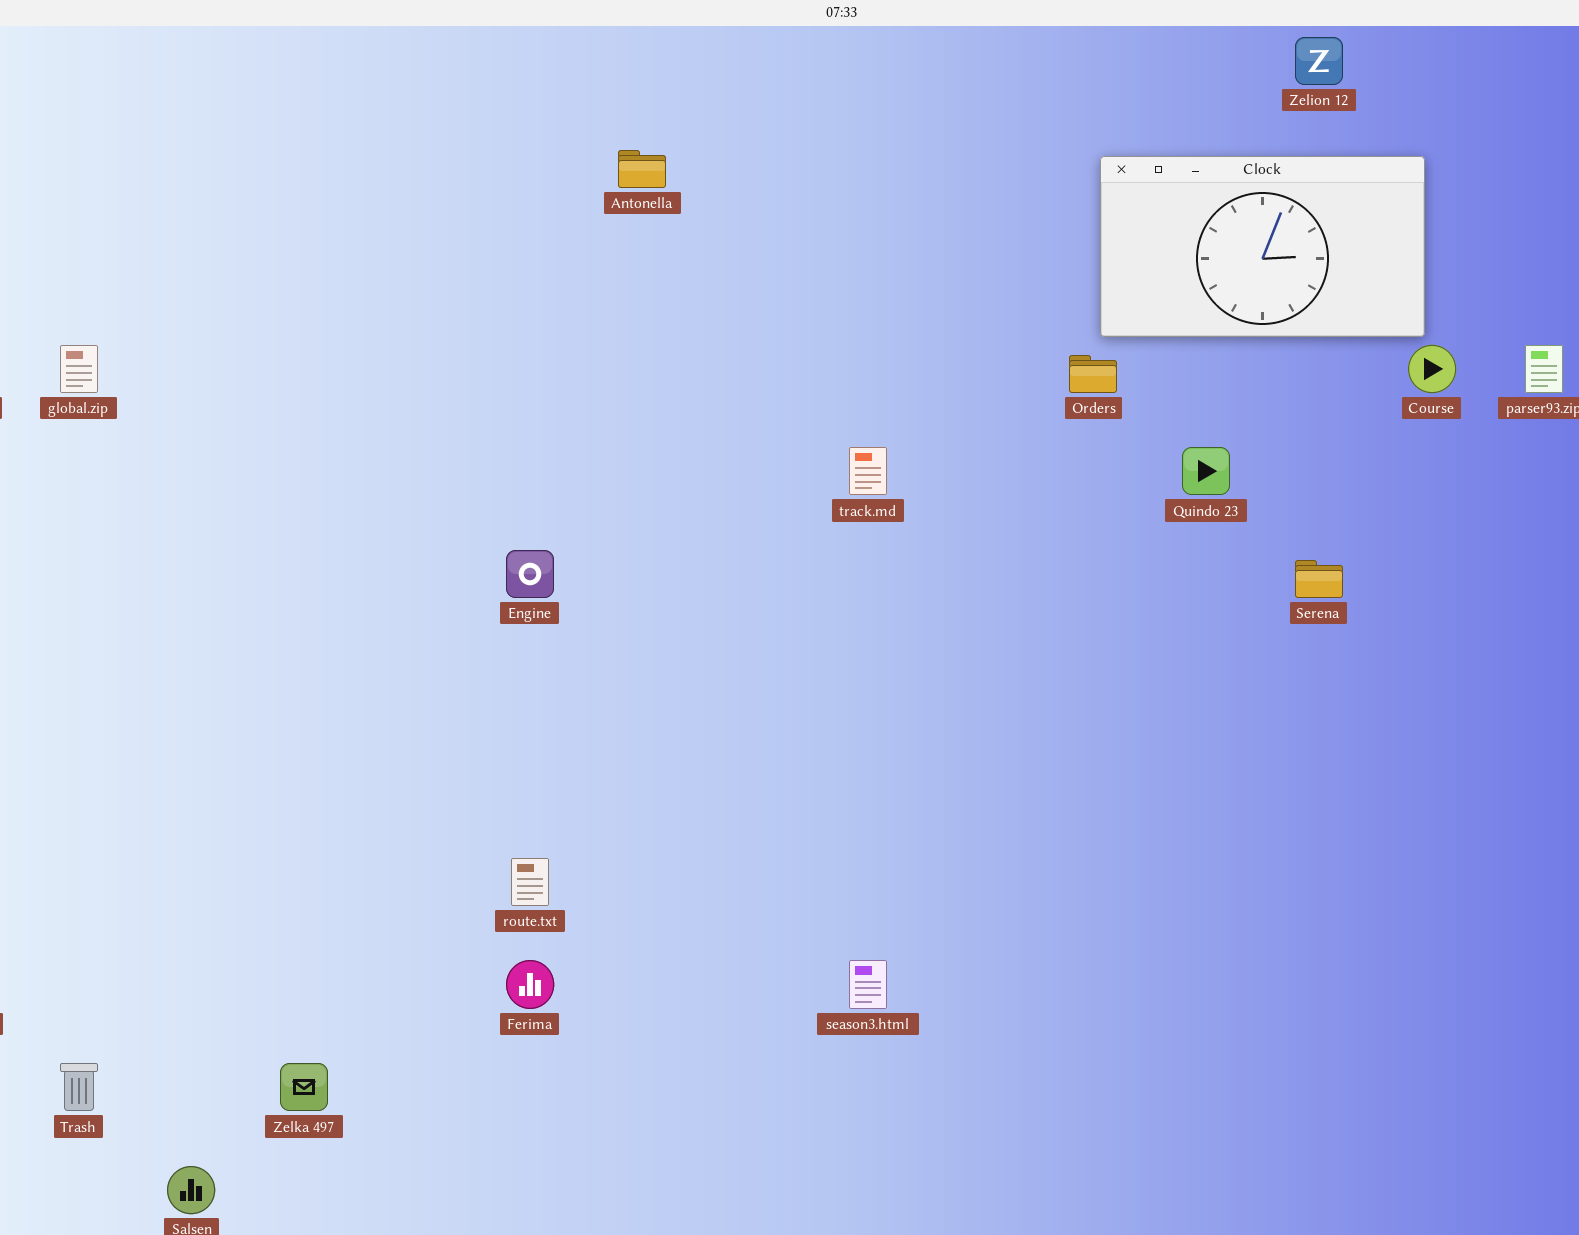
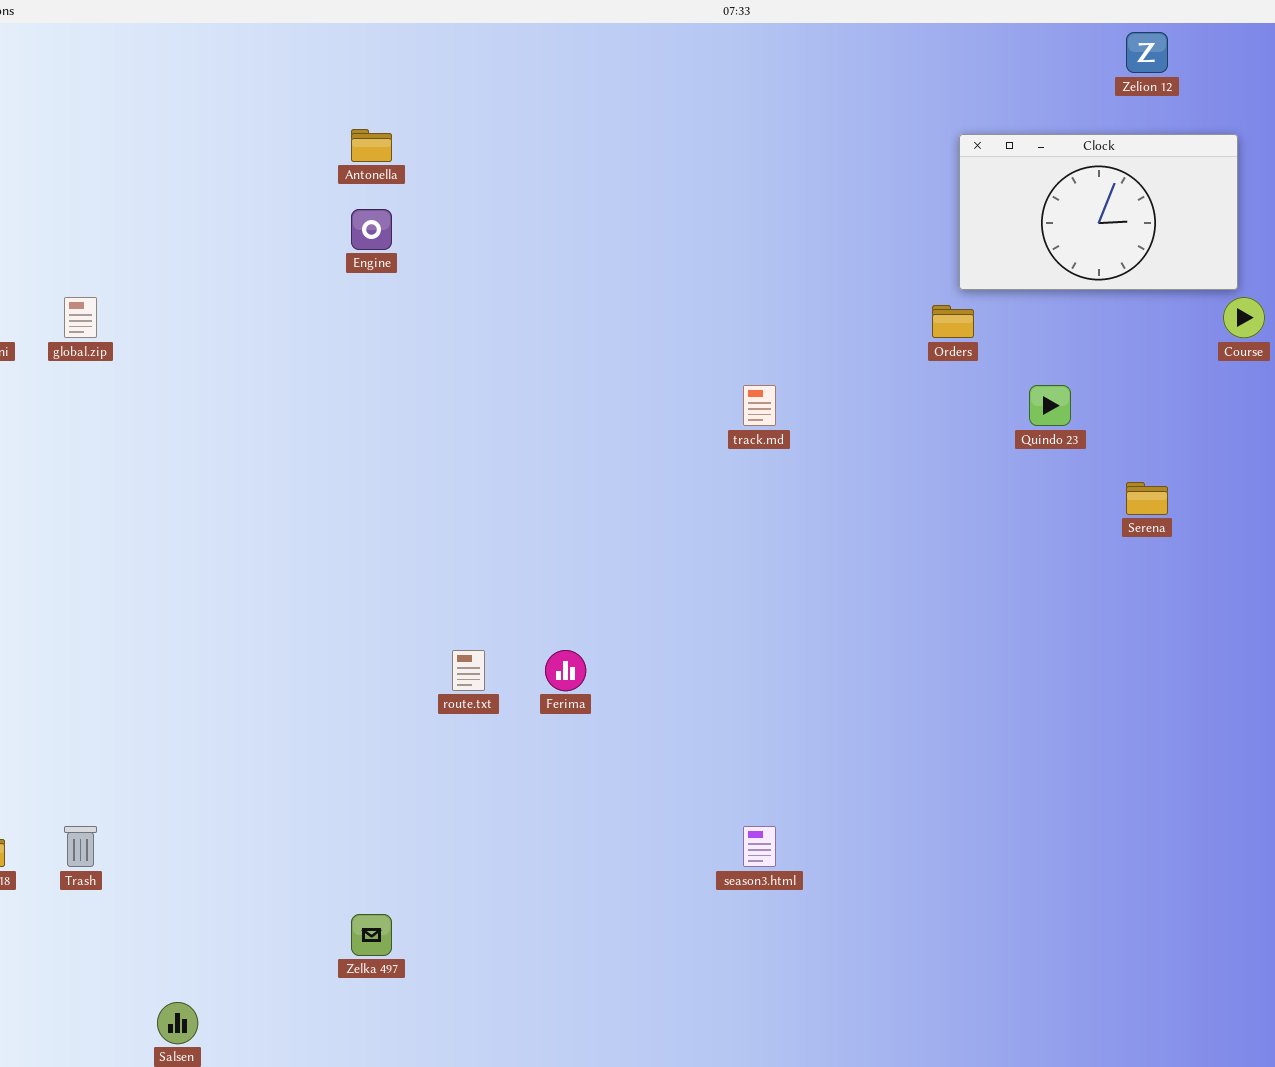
Antonella: [618,150,666,188] -> [351,129,392,162], moved
Engine: [506,550,554,598] -> [351,209,392,250], moved
route.txt: [511,858,549,906] -> [452,650,485,691], moved
Ferima: [506,960,554,1009] -> [545,650,586,691], moved
Trash: [60,1063,98,1111] -> [64,826,97,867], moved
Zelka 497: [280,1063,328,1111] -> [351,914,392,956], moved

